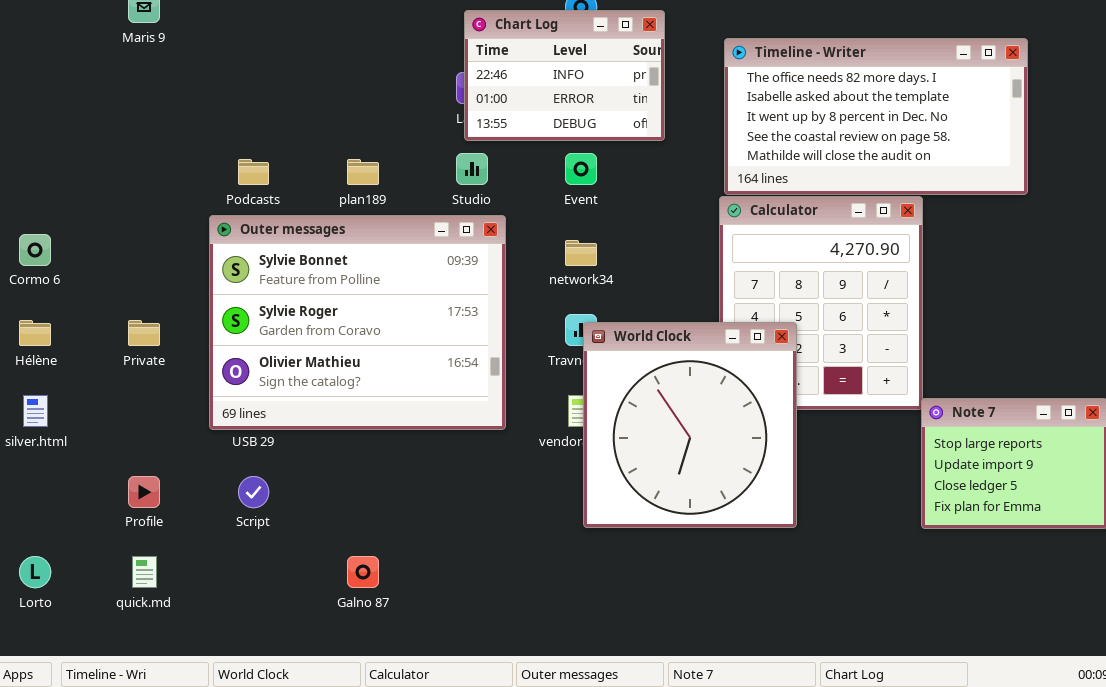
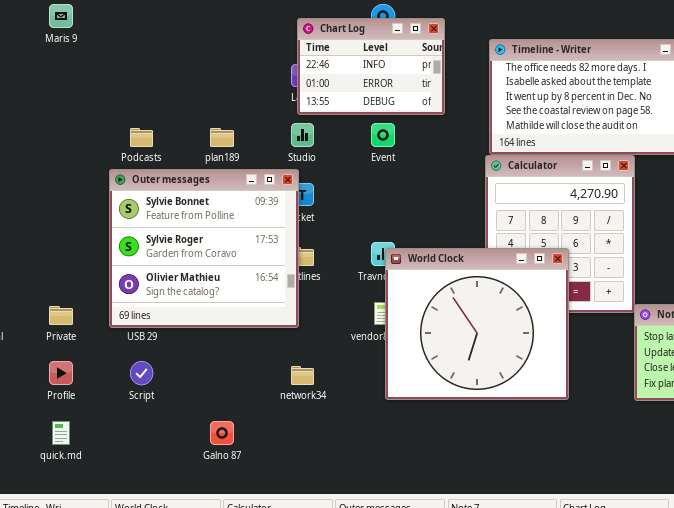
Outer messages: [209,215,506,430] -> [109,169,299,328], resized
network34: [565,240,597,266] -> [291,366,314,385], moved
Private: [128,320,160,346] -> [49,306,73,325], moved
World Clock: [583,322,797,528] -> [385,248,569,400], resized

